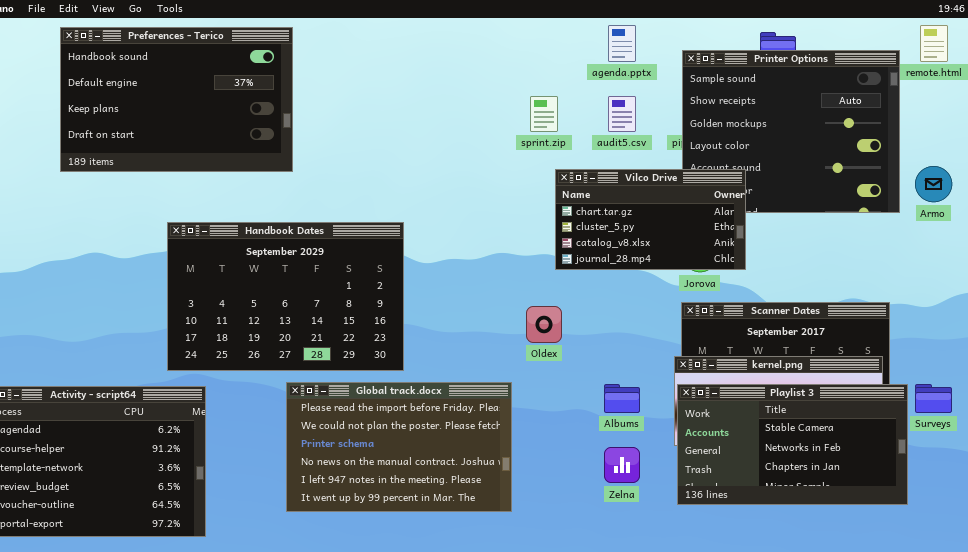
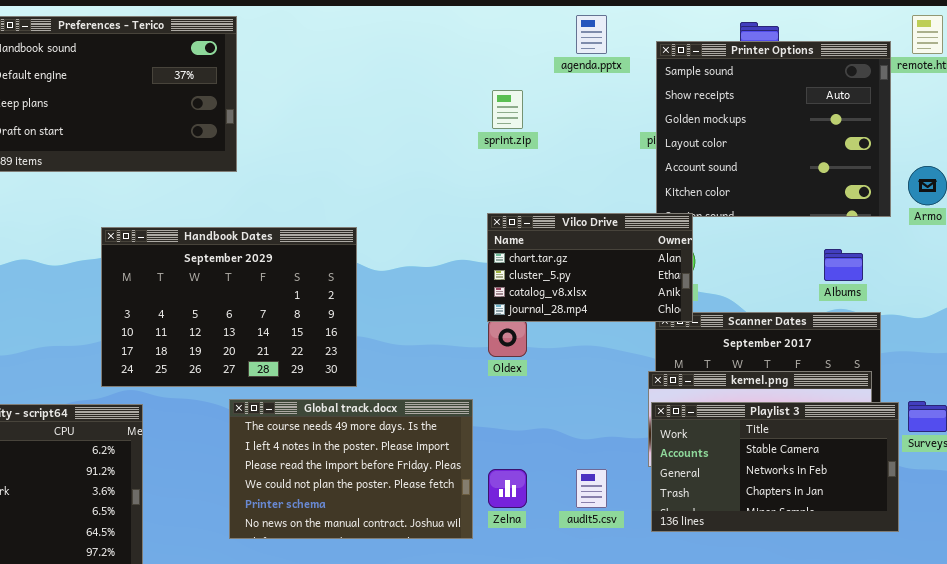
audit5.csv: [608,96,636,132] -> [576,469,607,508], moved
Vilco Drive: [555,169,746,270] -> [487,213,693,322], moved
Global track.docx: [286,382,512,512] -> [229,399,473,539], scrolled up 2 rows
Albums: [604,384,640,413] -> [824,249,863,281], moved
Zelna: [604,447,640,483] -> [488,469,527,508], moved

